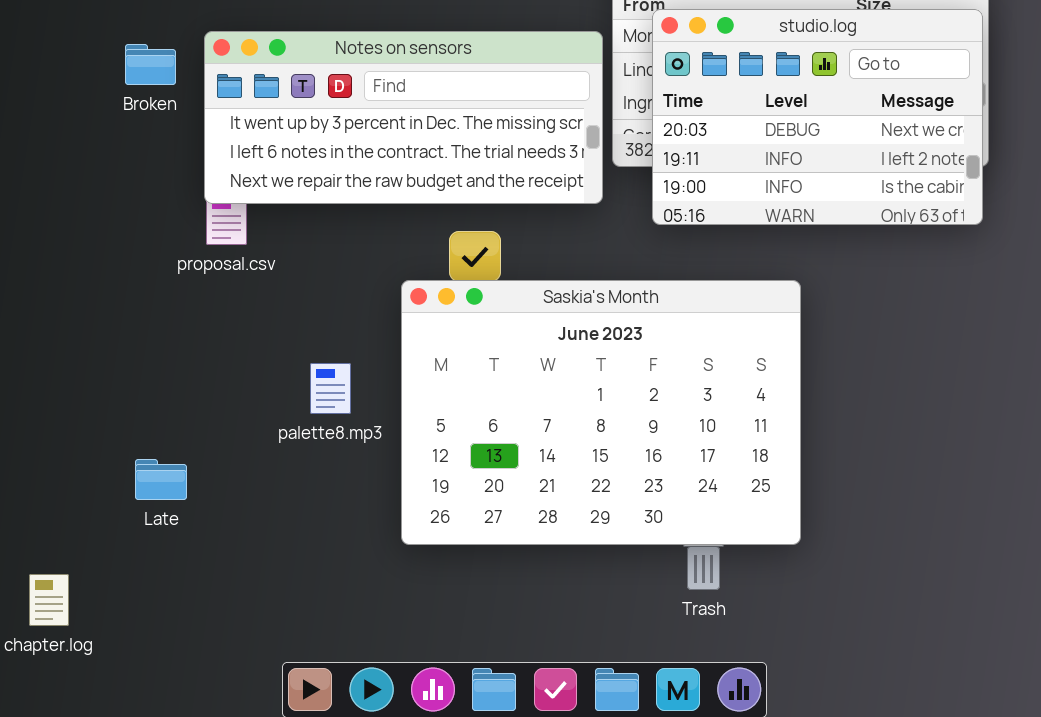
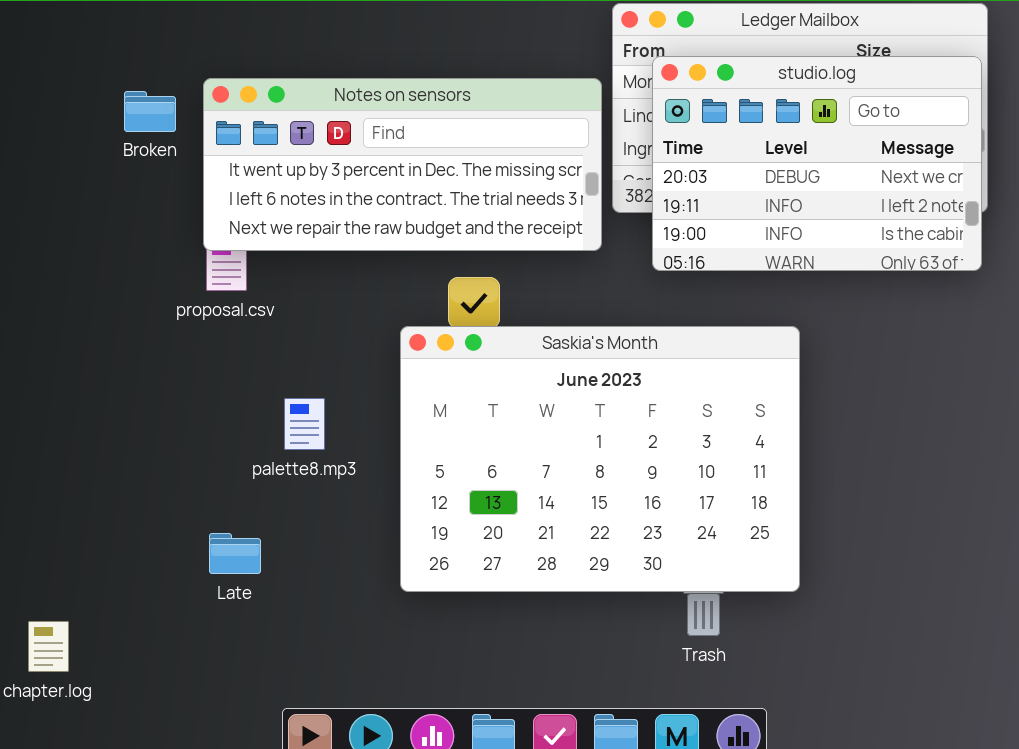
palette8.mp3: [310,363,351,414] -> [284,398,325,450], moved
Late: [135,459,187,500] -> [209,533,261,574], moved

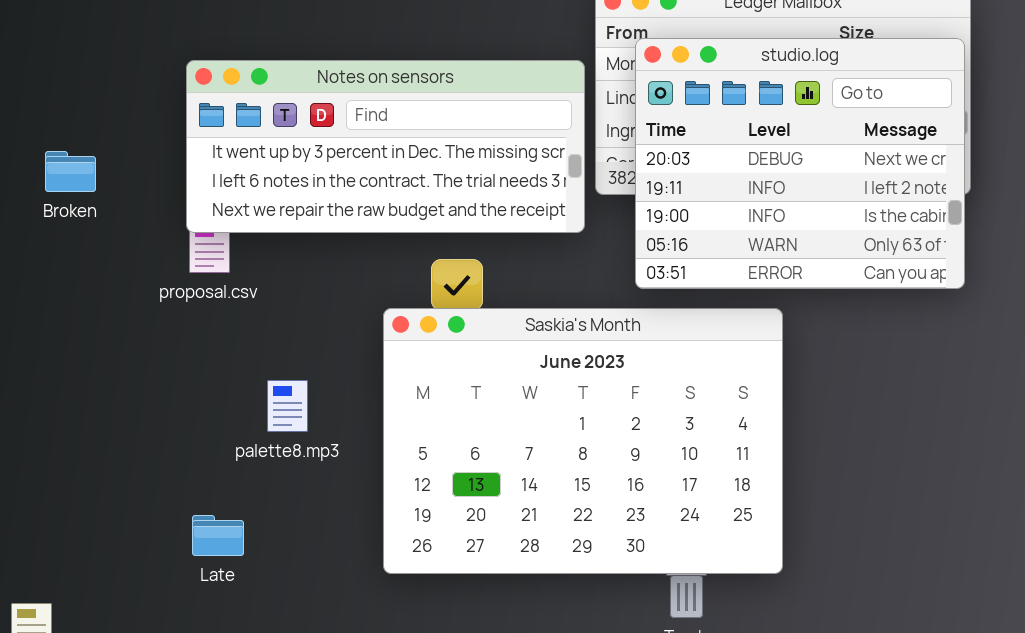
studio.log: [652,56,982,271] -> [635,38,965,289], resized
Broken: [124,91,176,132] -> [45,151,96,192], moved

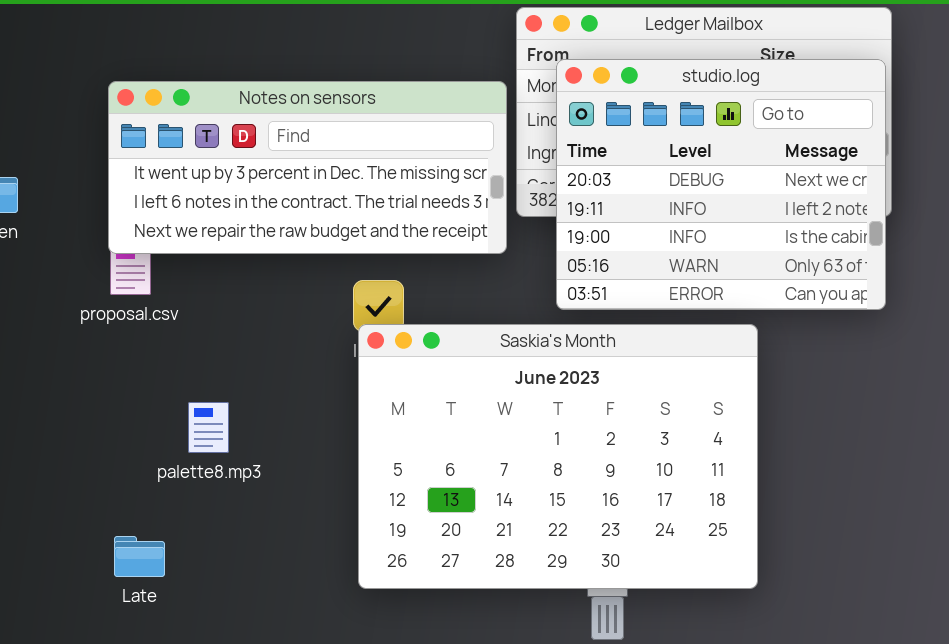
Saskia's Month: [383,308,783,574] -> [358,324,758,589], moved

